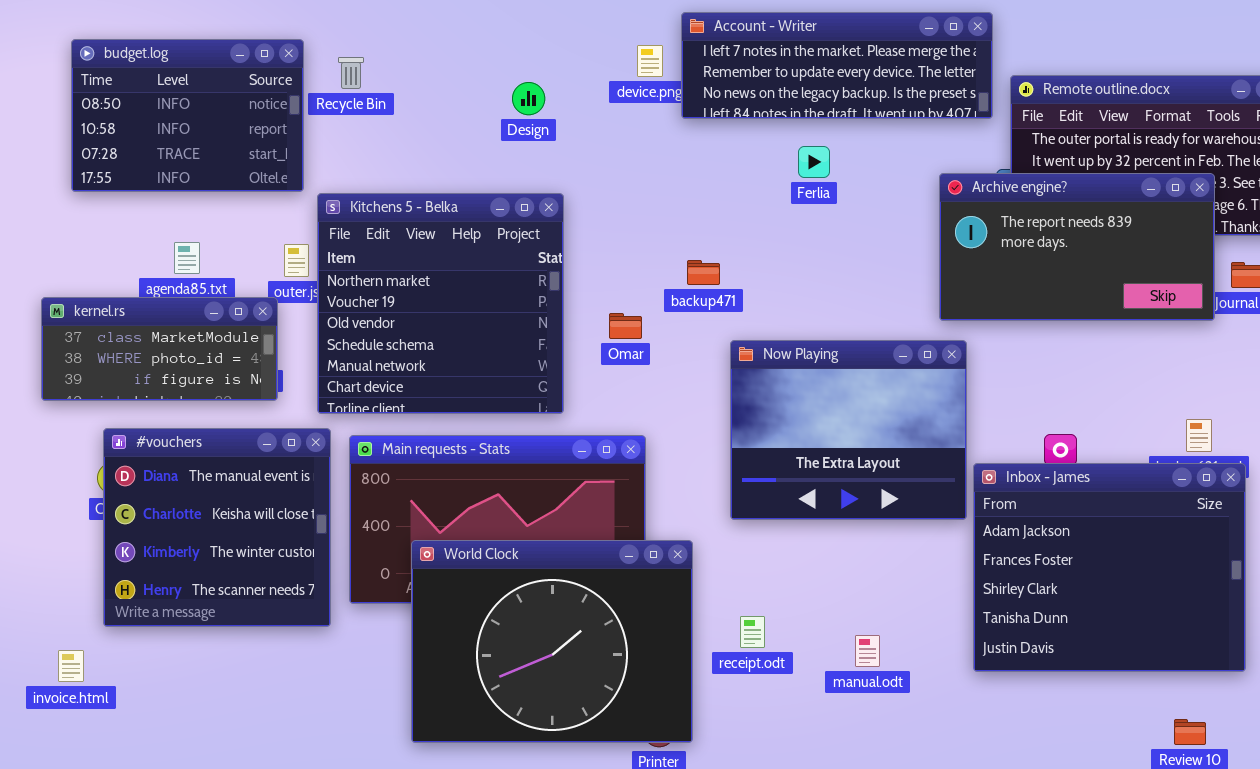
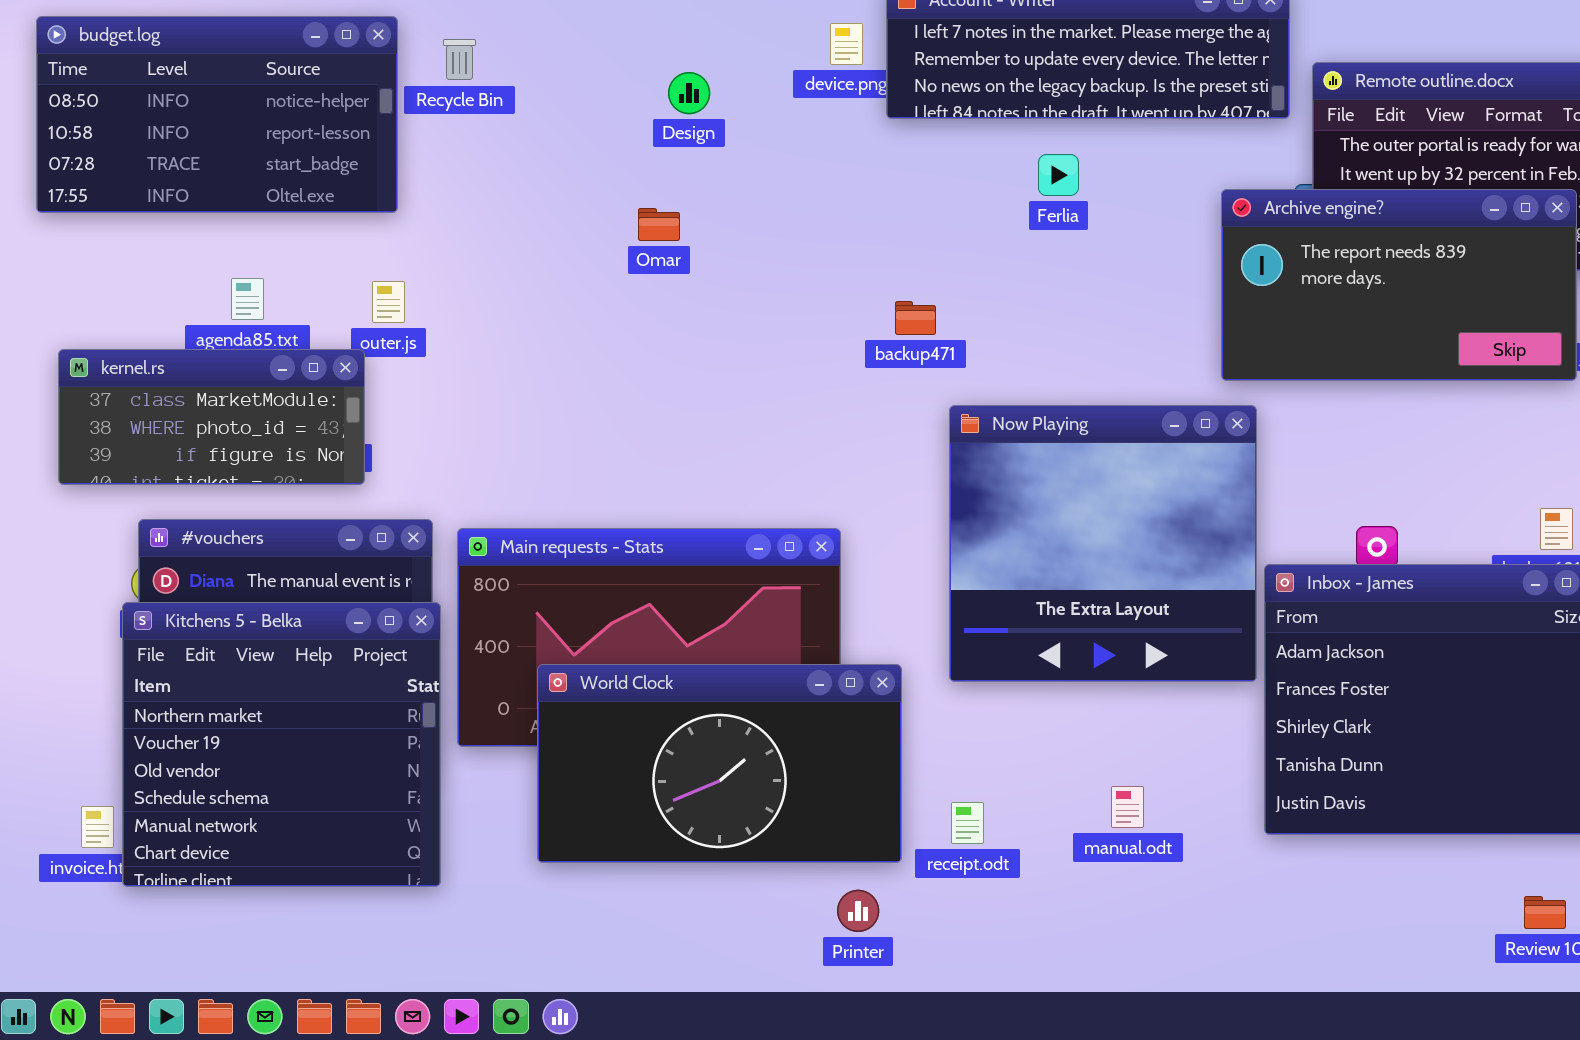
budget.log: [71,39,304,192] -> [36,16,398,213], resized
Kitchens 5 - Belka: [317,193,564,414] -> [122,602,441,887], moved
Omar: [609,313,642,339] -> [638,208,680,241], moved
Now Playing: [730,340,967,520] -> [949,405,1257,682], resized
World Clock: [411,540,693,743] -> [537,664,902,863], resized
receipt.odt: [740,616,765,648] -> [951,802,984,844], moved

